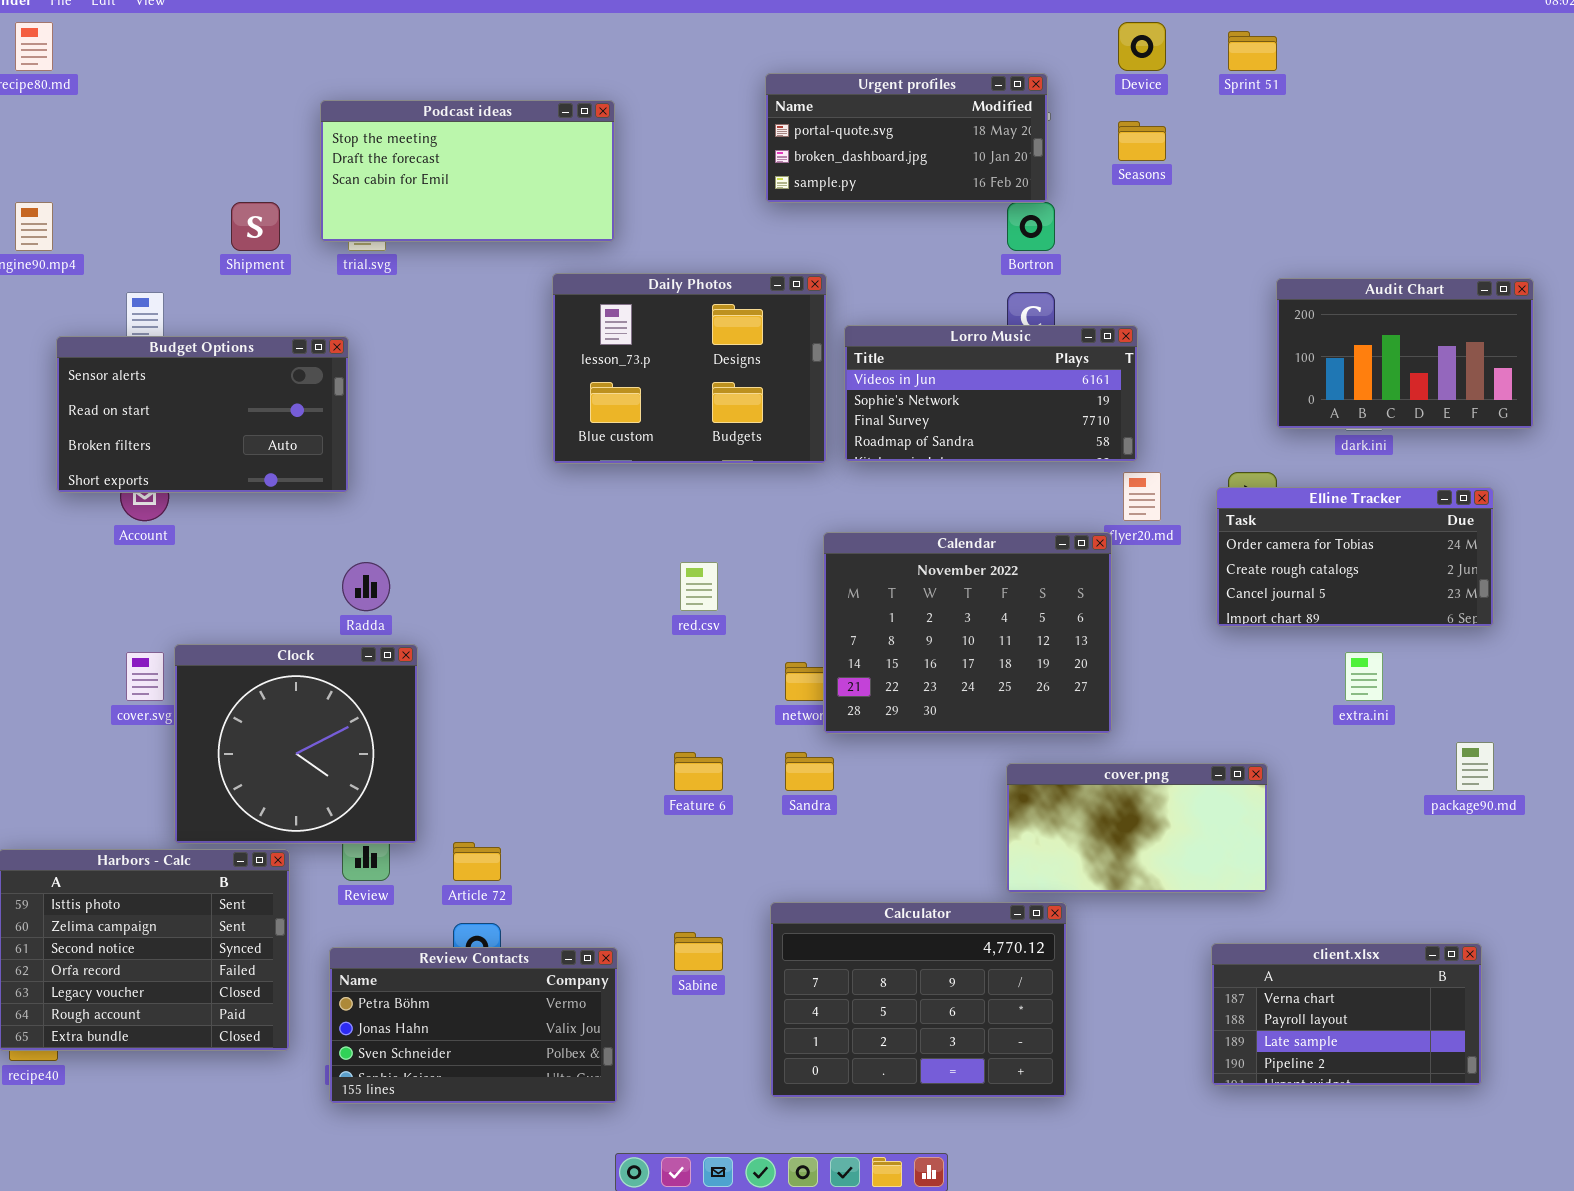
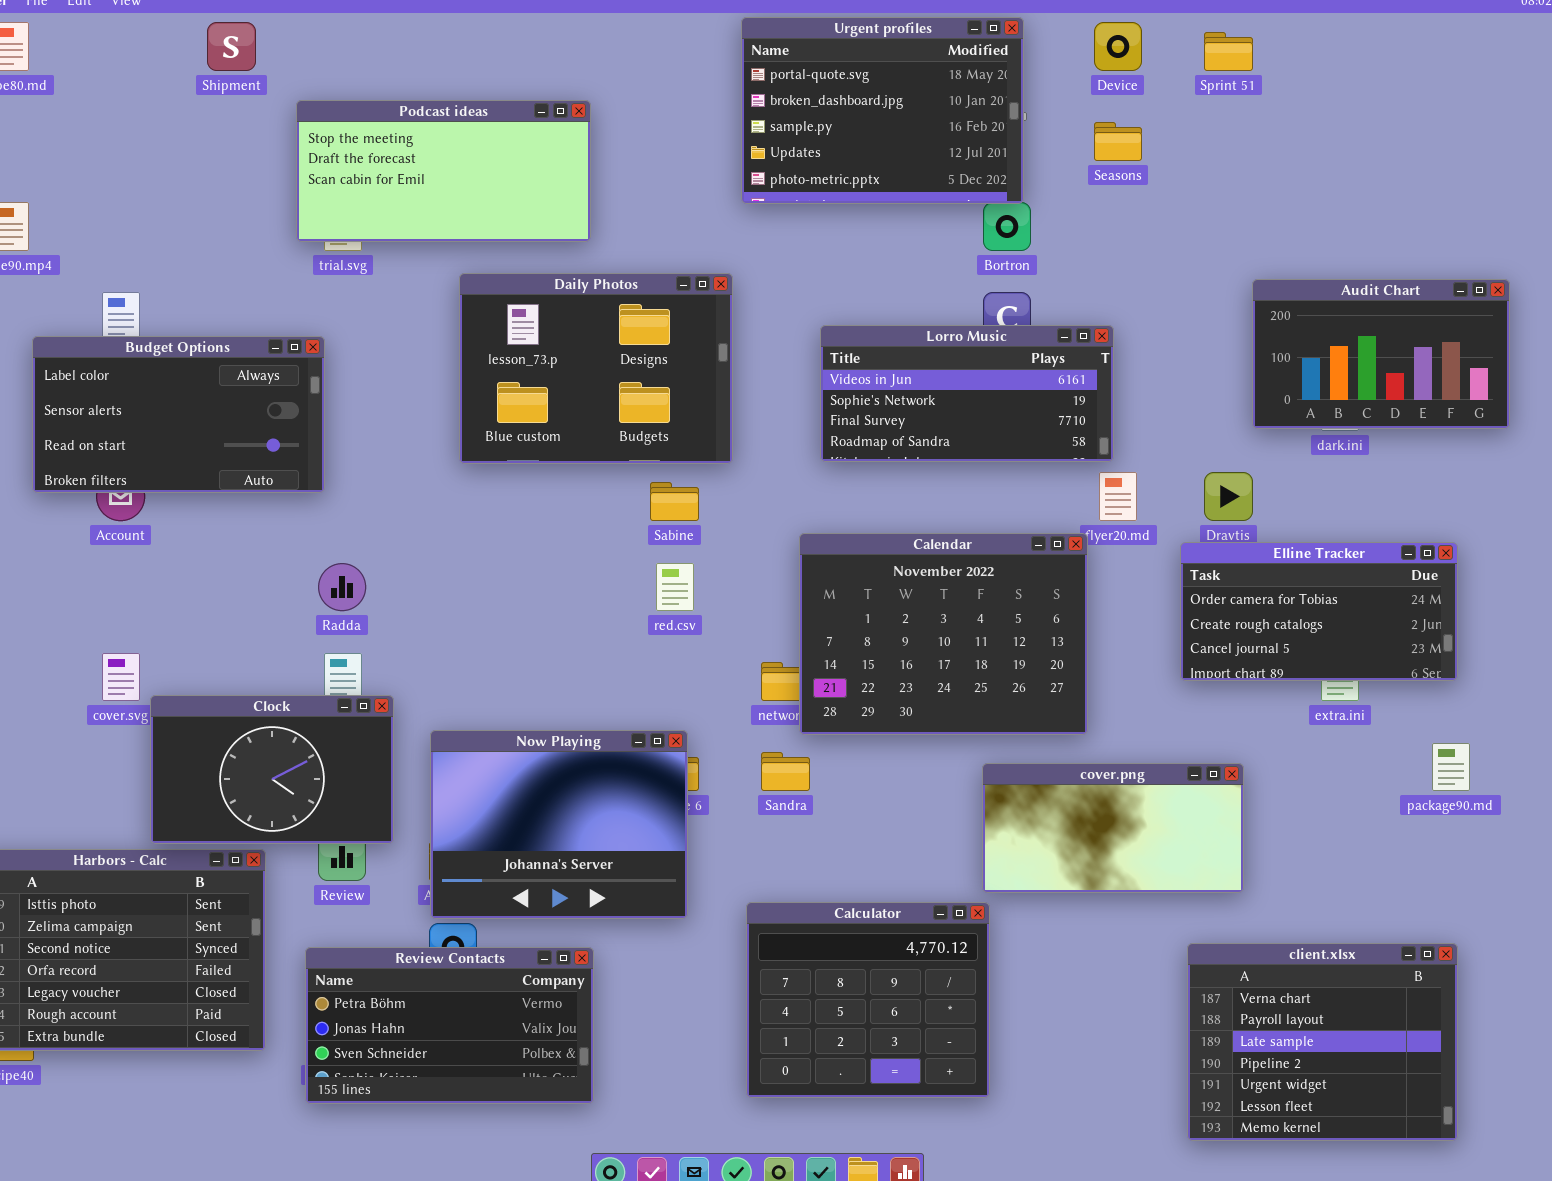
Urgent profiles: [765,73,1048,203] -> [741,17,1024,204], resized
Shipment: [231,202,280,251] -> [207,22,256,71], moved
Daily Photos: [552,273,827,464] -> [459,273,733,464], moved
Budget Options: [56,336,349,493] -> [32,336,325,493], scrolled up 1 row
Elline Tracker: [1216,487,1494,627] -> [1180,542,1458,681], moved
Clock: [174,644,418,844] -> [150,695,394,844], resized
Now Playing: none -> [430,730,688,919], opened
Calculator: [770,902,1067,1098] -> [746,902,990,1098], resized
Sabine: [674,932,723,971] -> [650,482,699,521], moved
client.xlsx: [1211,943,1482,1086] -> [1187,943,1458,1141], resized

